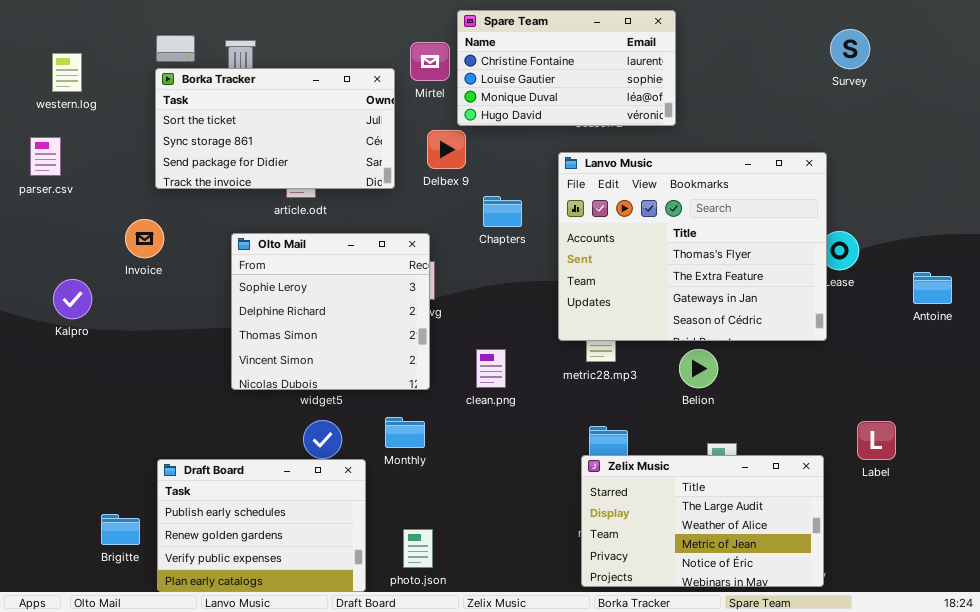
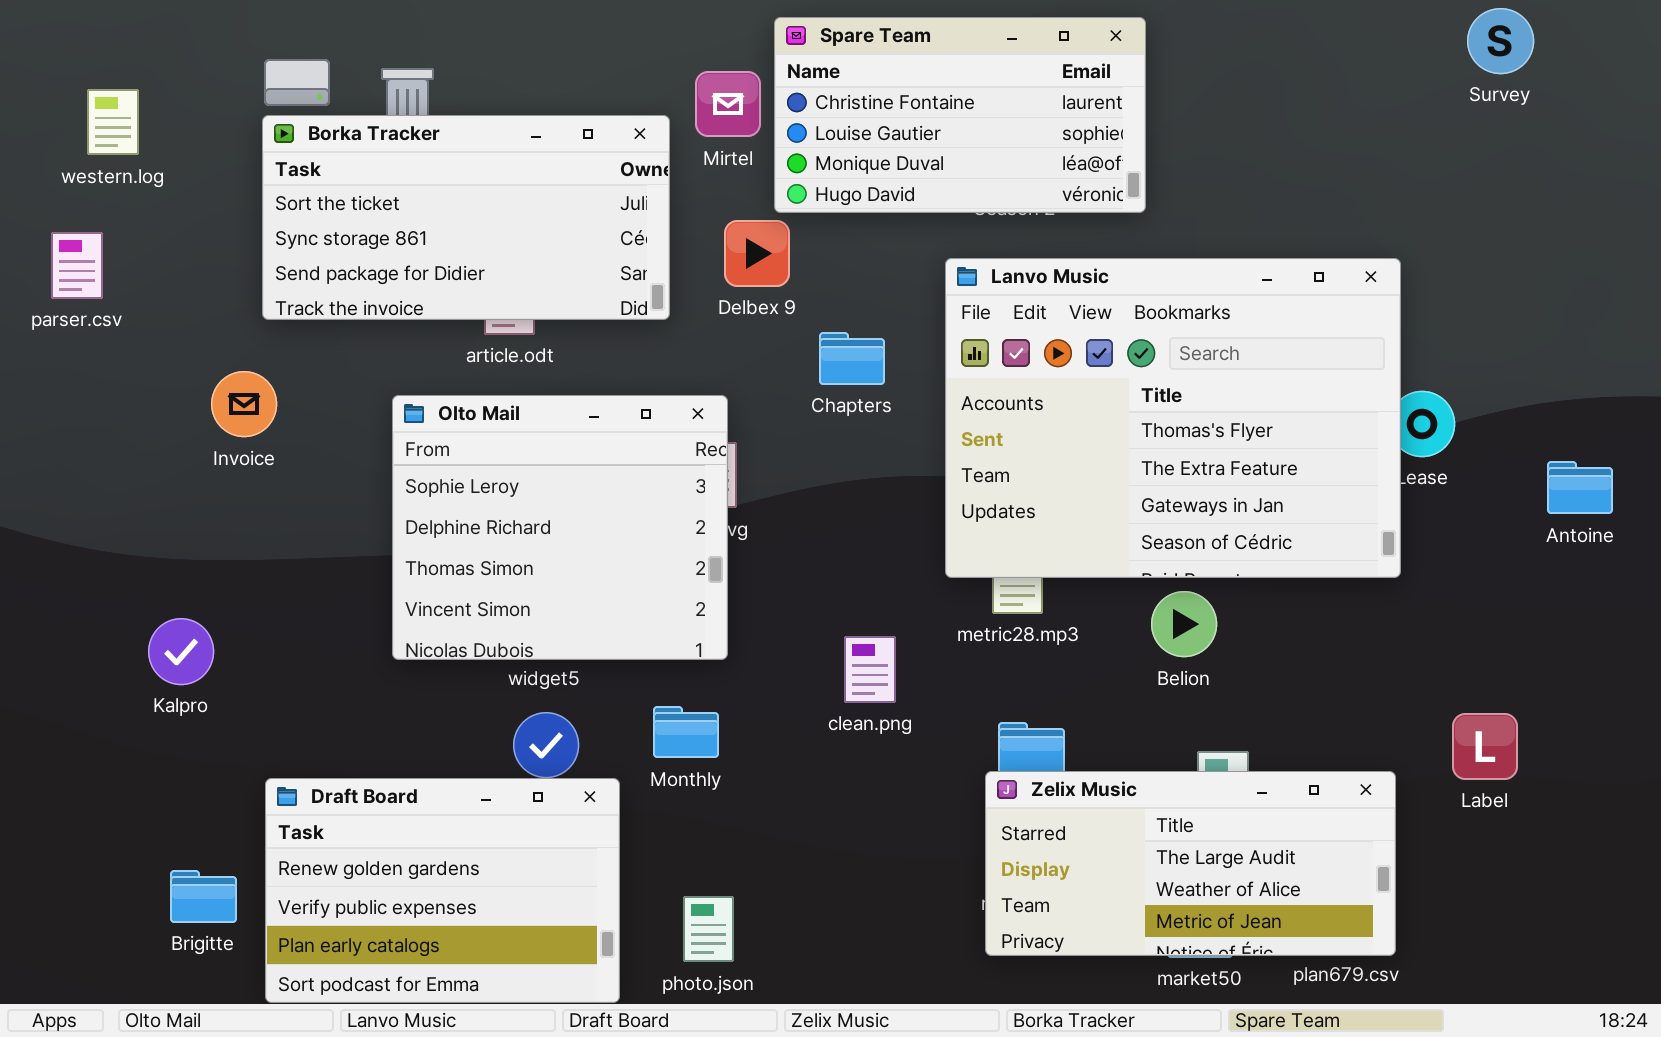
Survey: [830,29,870,69] -> [1467,8,1534,74], moved
Kalpro: [53,279,92,319] -> [148,618,214,685], moved
clean.png: [476,349,506,388] -> [844,636,896,703], moved
Zelix Music: [581,455,824,587] -> [985,771,1396,956], resized
Draft Board: [157,459,366,592] -> [265,778,620,1003], scrolled down 1 row

